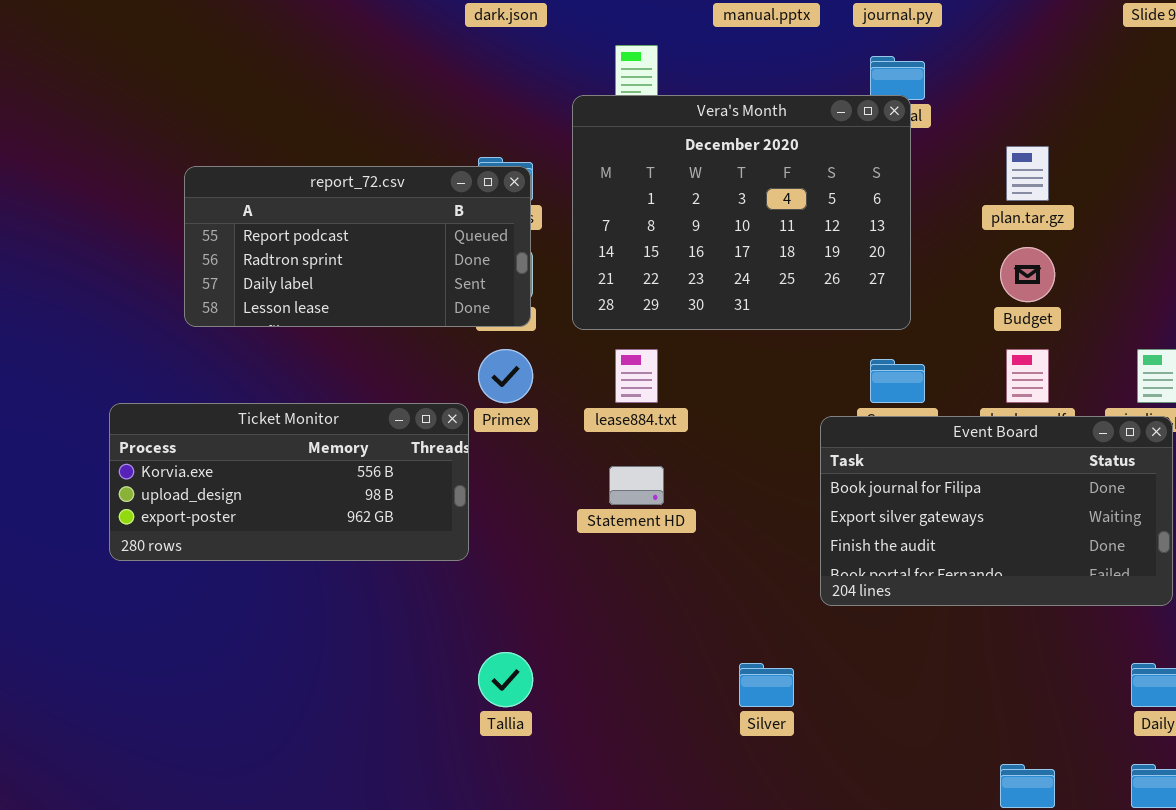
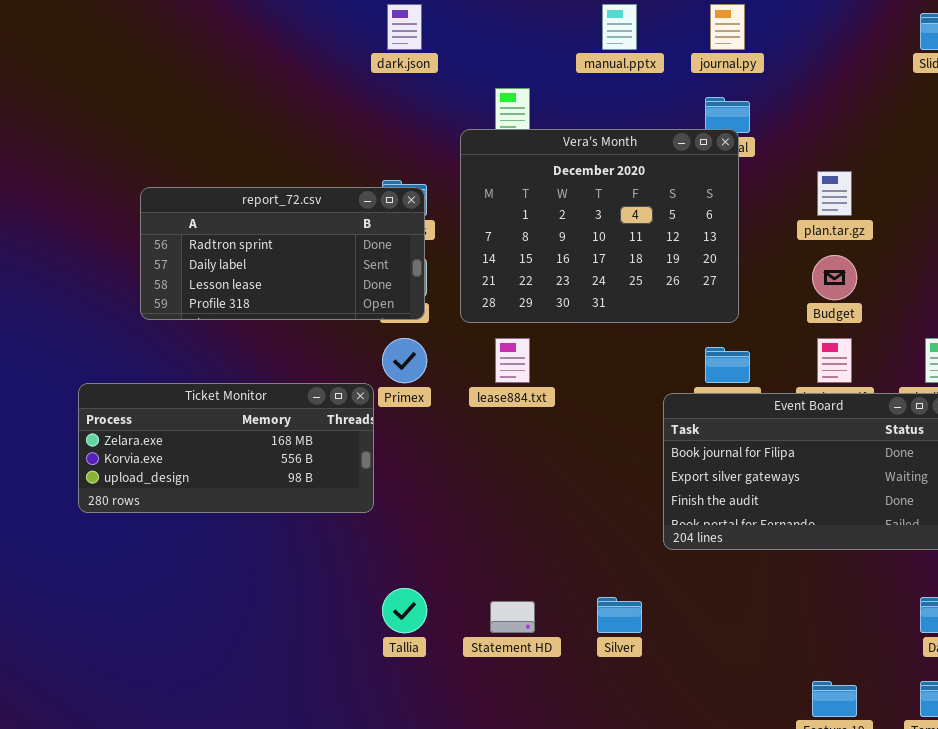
report_72.csv: [184,166,531,327] -> [140,187,425,320], scrolled down 1 row
Ticket Monitor: [109,403,469,561] -> [78,383,374,513], scrolled up 1 row
Statement HD: [609,466,664,505] -> [490,601,535,633], moved

